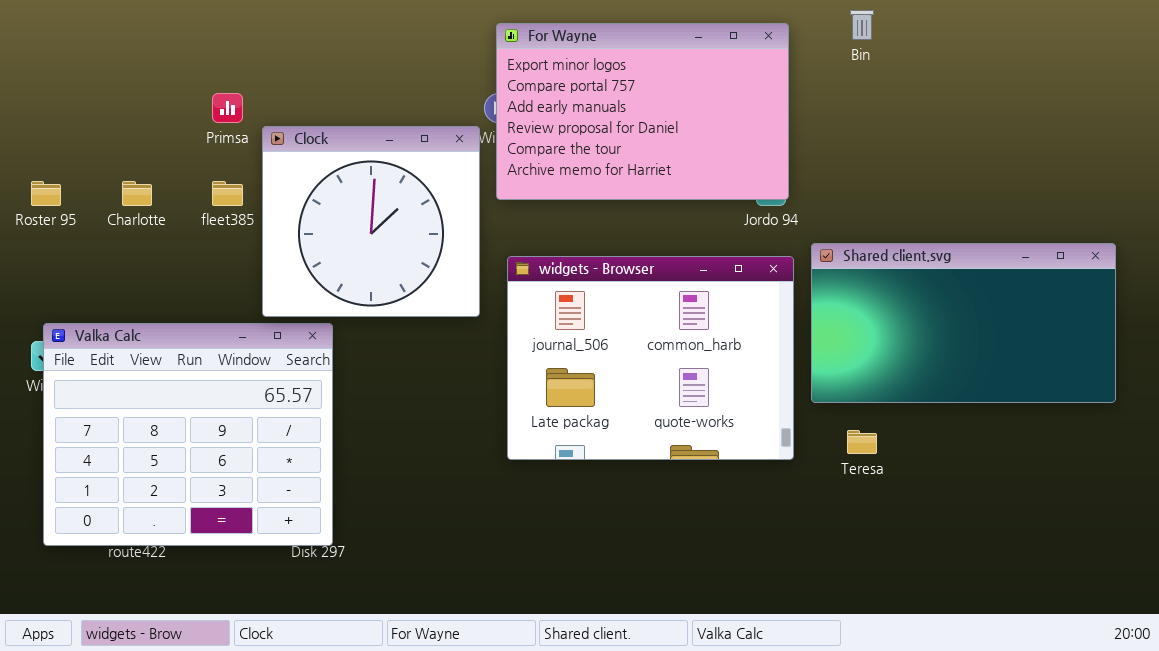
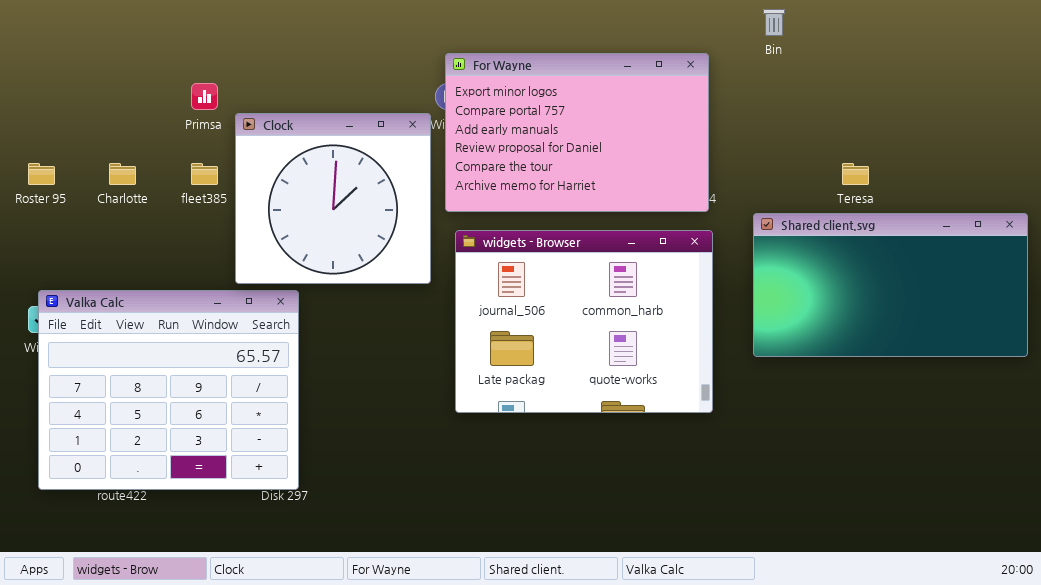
For Wayne: [496,23,789,200] -> [445,53,709,212], moved
Shared client.svg: [811,243,1116,403] -> [753,213,1028,357], moved
Teresa: [847,430,877,454] -> [842,163,869,185], moved

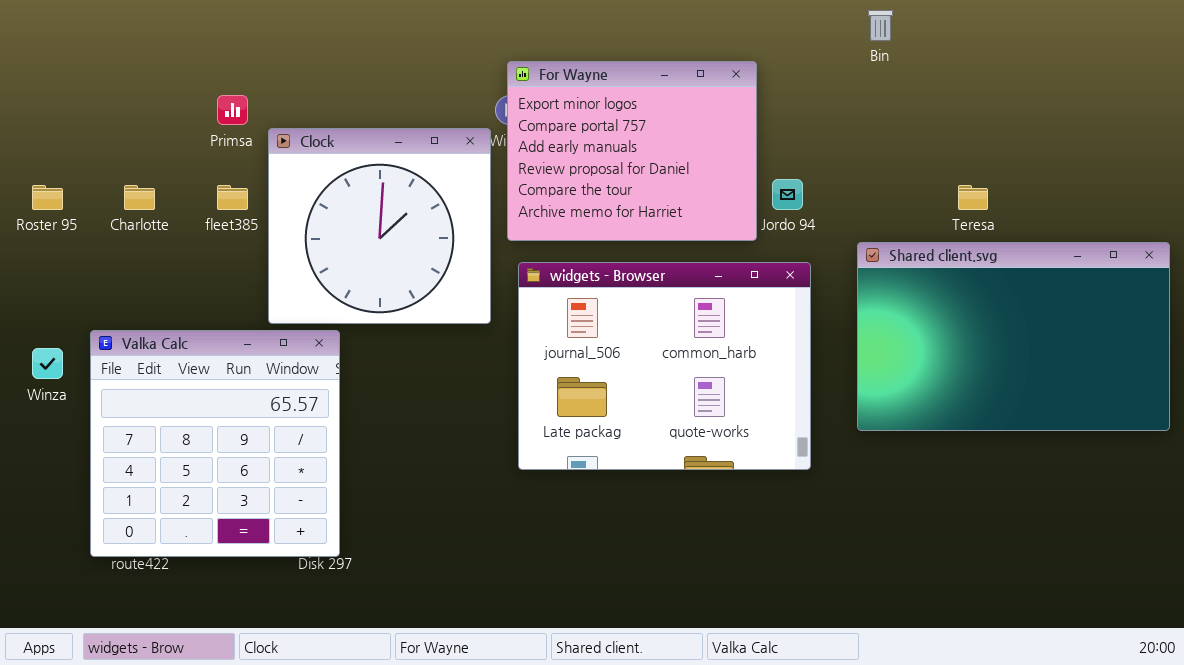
For Wayne: [445,53,709,212] -> [507,61,757,241], resized
Shared client.svg: [753,213,1028,357] -> [857,242,1170,431], resized
Valka Calc: [38,290,299,490] -> [90,330,340,557], resized

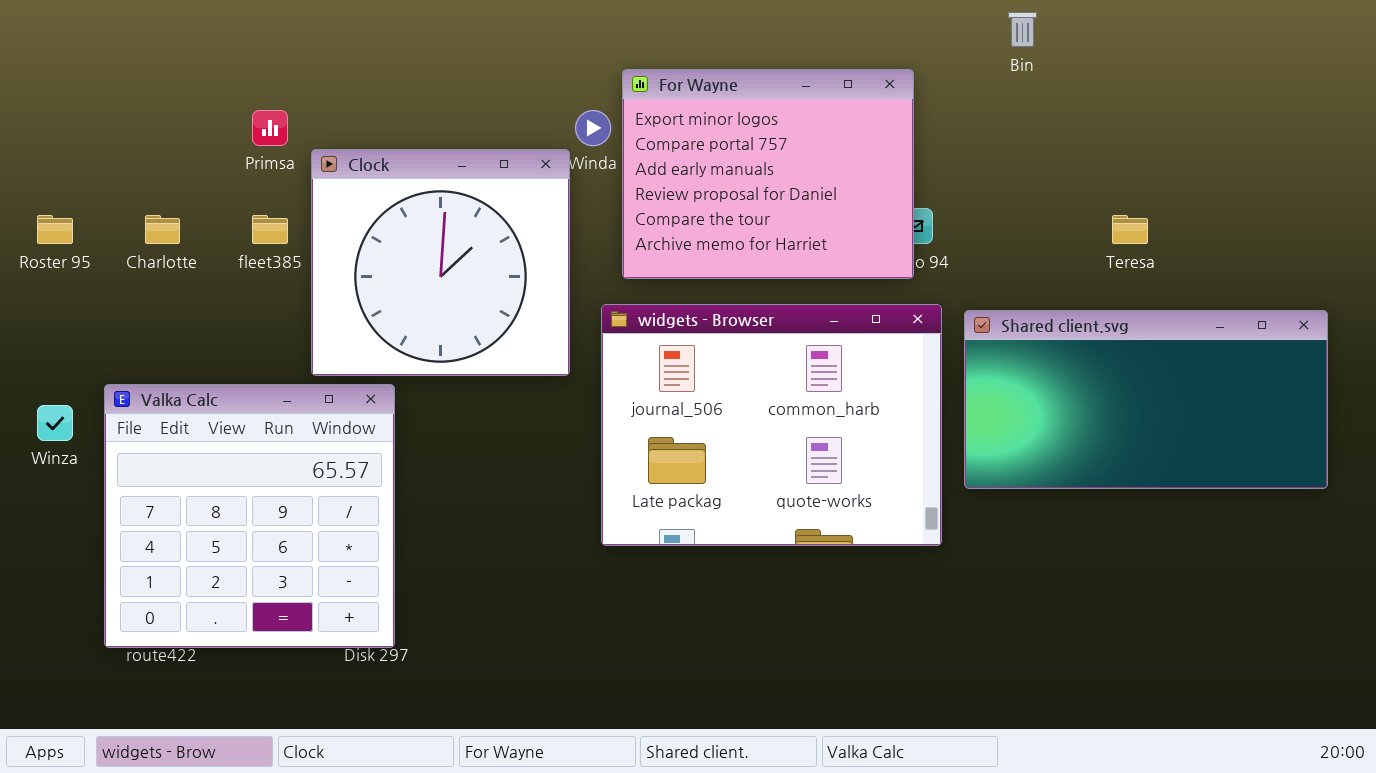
For Wayne: [507,61,757,241] -> [622,69,914,279], moved
Shared client.svg: [857,242,1170,431] -> [964,310,1328,489], moved, resized

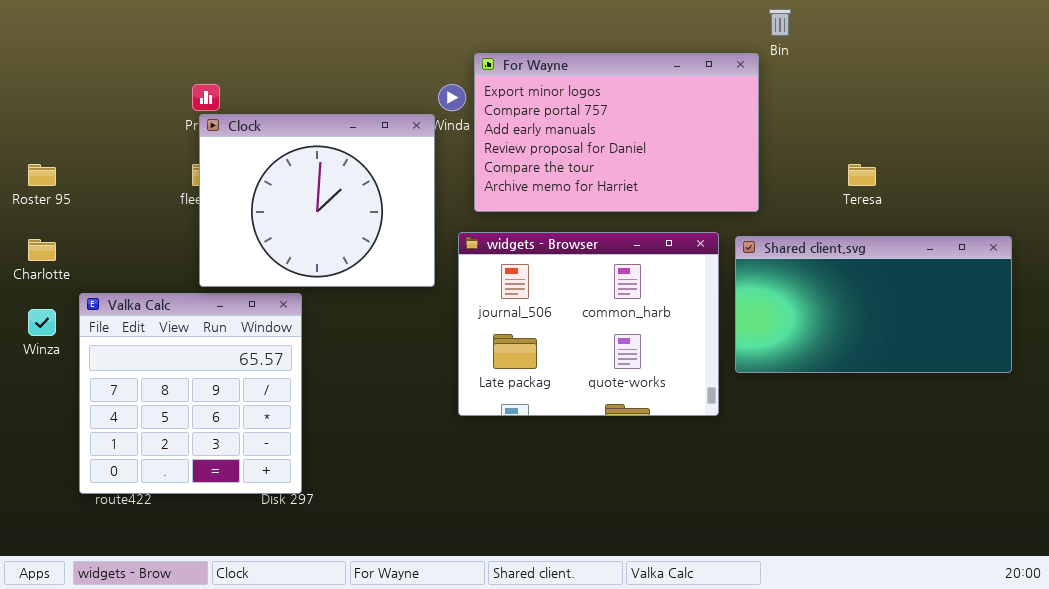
For Wayne: [622,69,914,279] -> [474,53,759,212], resized
Clock: [311,149,570,376] -> [199,114,435,287], resized
Charlotte: [145,215,180,244] -> [28,239,56,261], moved

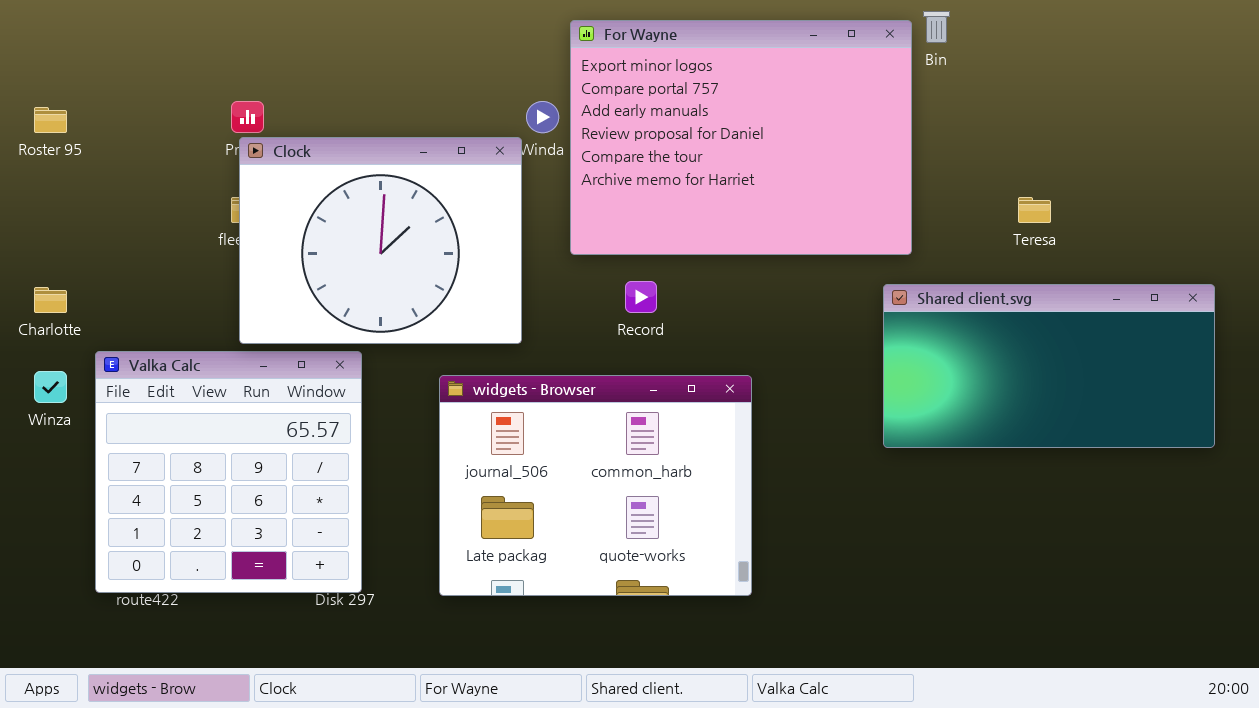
For Wayne: [474,53,759,212] -> [570,20,912,255], resized
Roster 95: [28,164,56,186] -> [34,107,67,133], moved
widgets - Browser: [458,232,719,416] -> [439,375,752,596], moved

